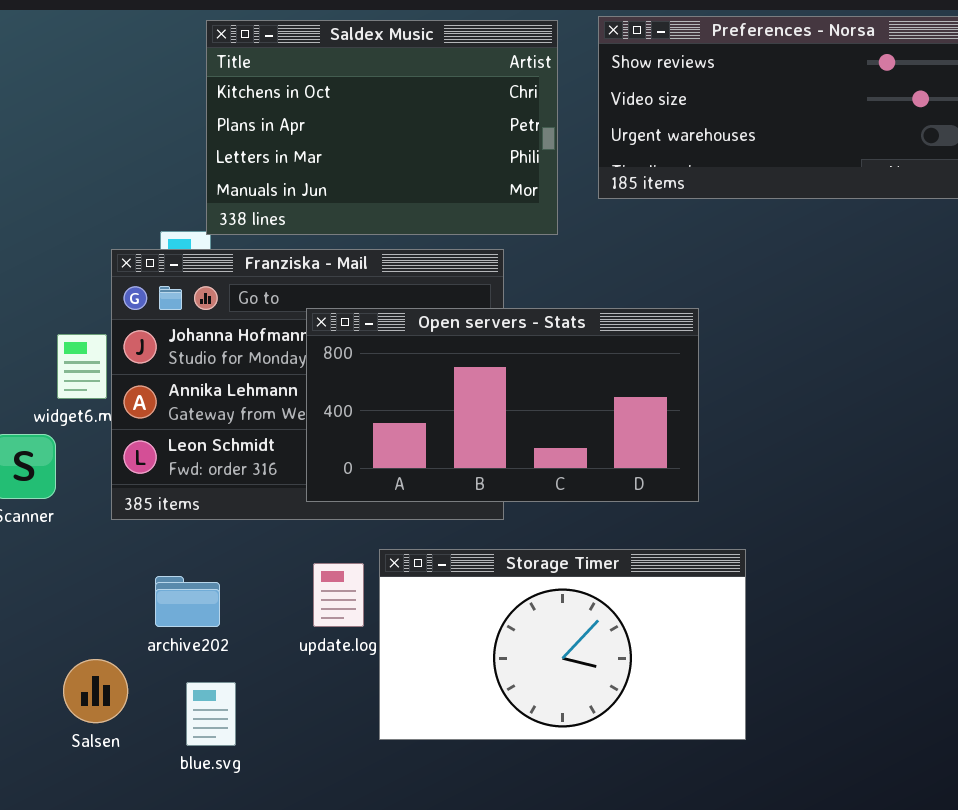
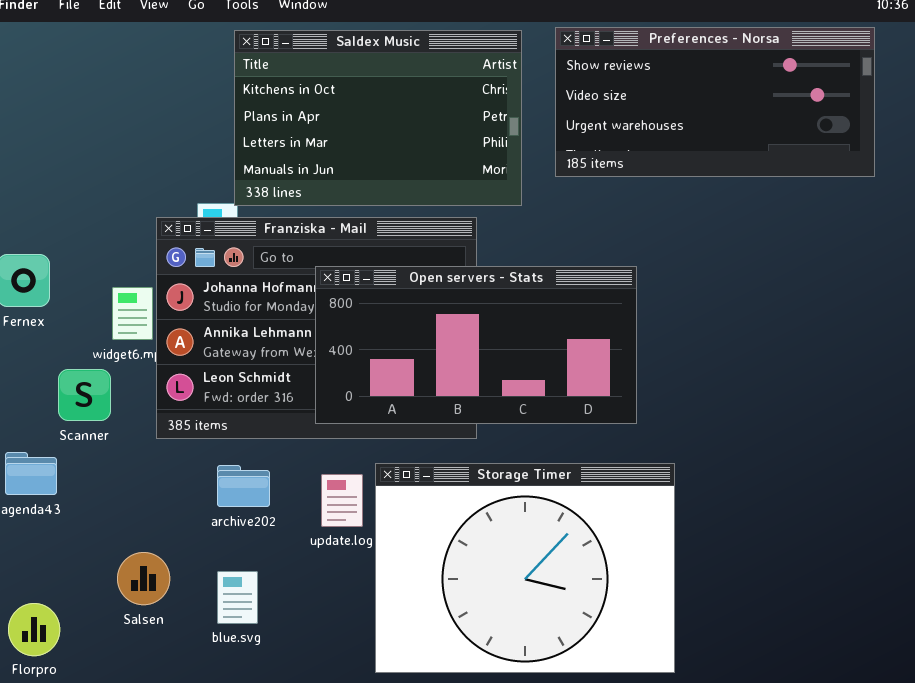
Storage Timer: [379,549,746,740] -> [375,463,675,673], resized
archive202: [155,576,220,627] -> [217,465,270,507], moved

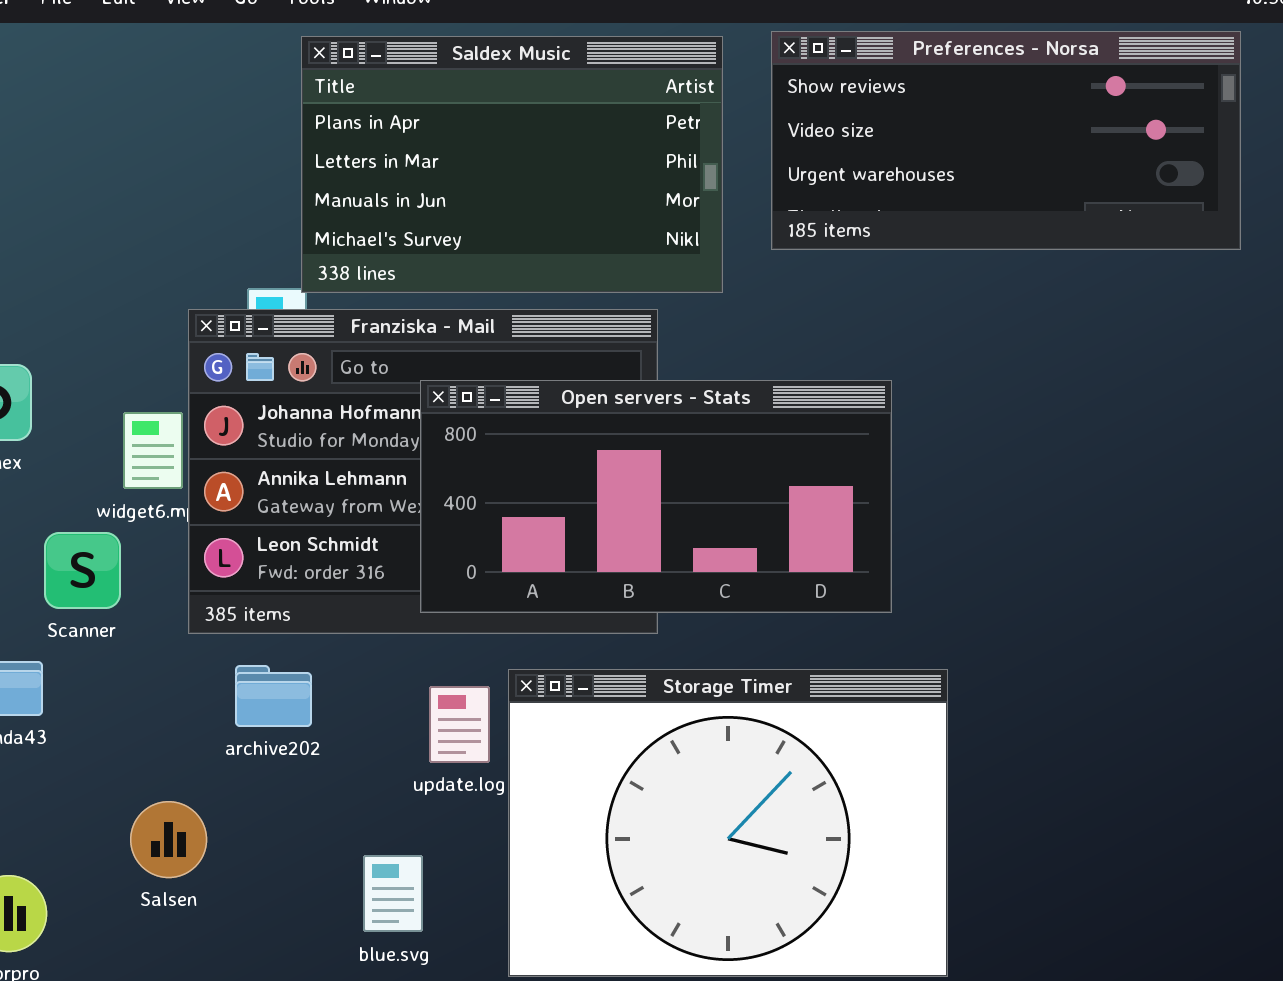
Saldex Music: [234,30,522,206] -> [301,36,723,293], scrolled down 1 row
archive202: [217,465,270,507] -> [235,665,312,727], moved
blue.svg: [217,571,258,624] -> [363,855,423,932], moved

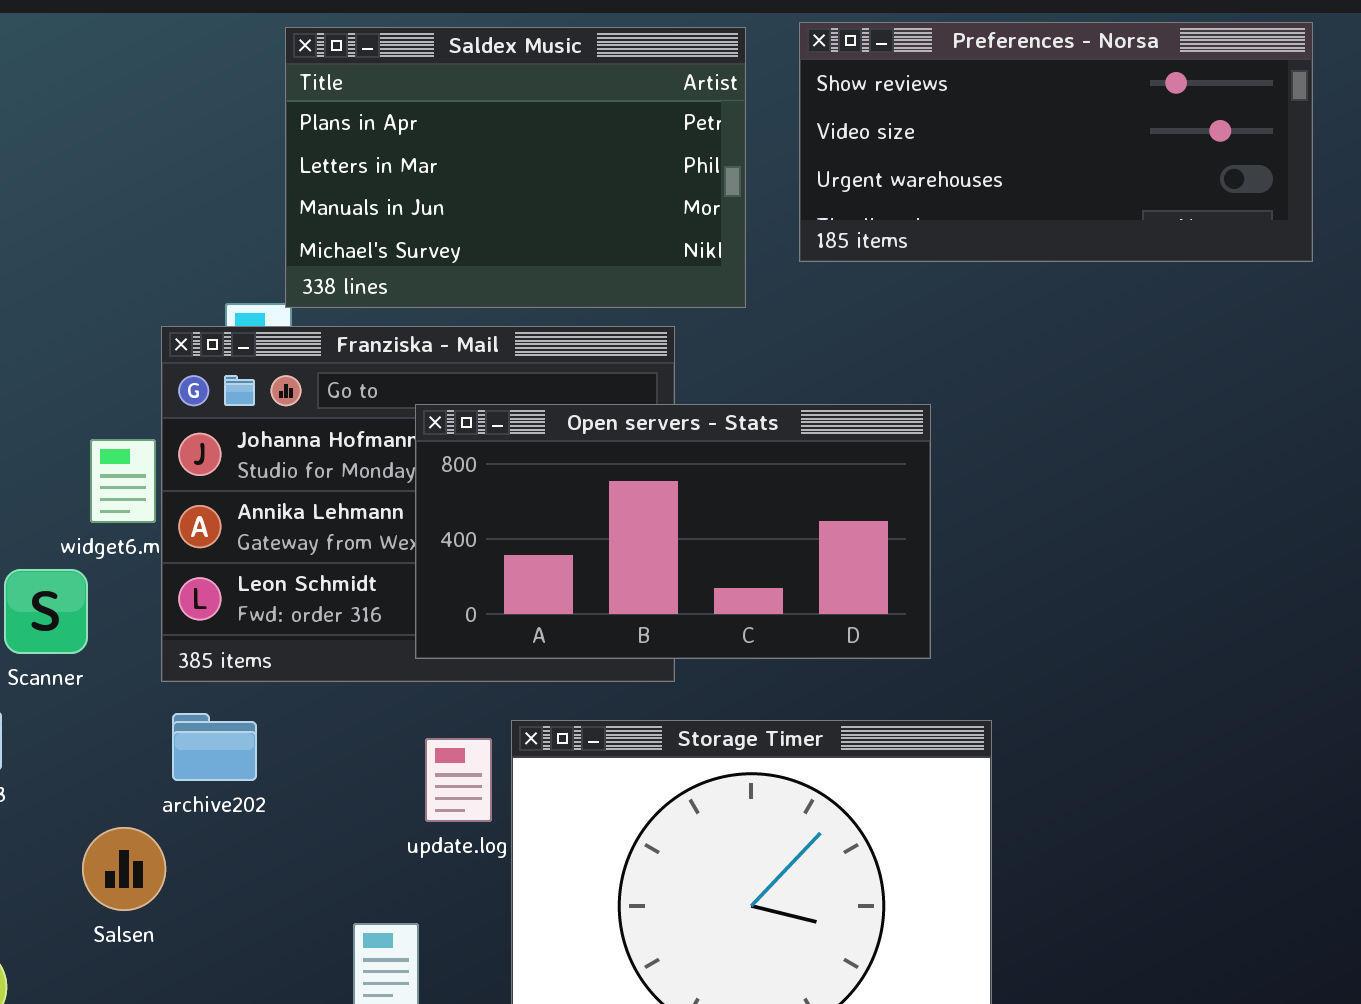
archive202: [235,665,312,727] -> [172,713,257,781], moved
Salsen: [130,801,207,878] -> [82,827,166,911], moved

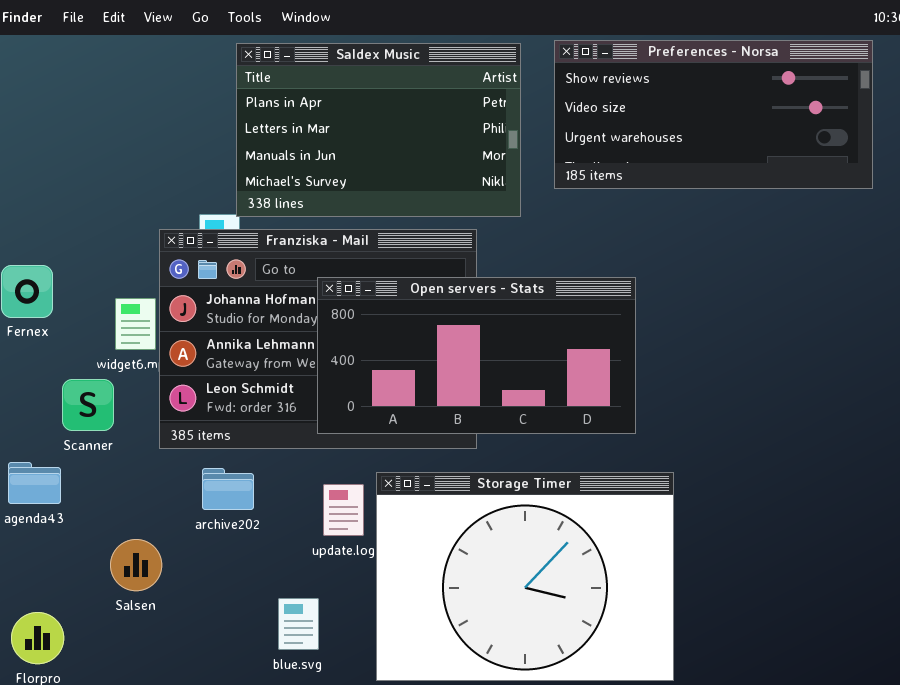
archive202: [172,713,257,781] -> [202,468,254,510], moved

